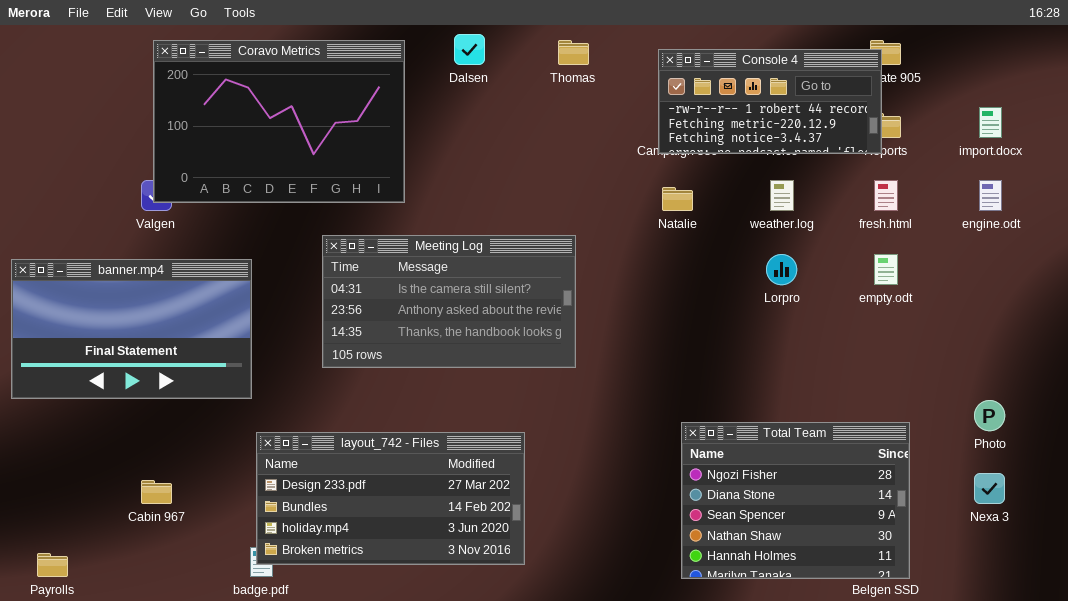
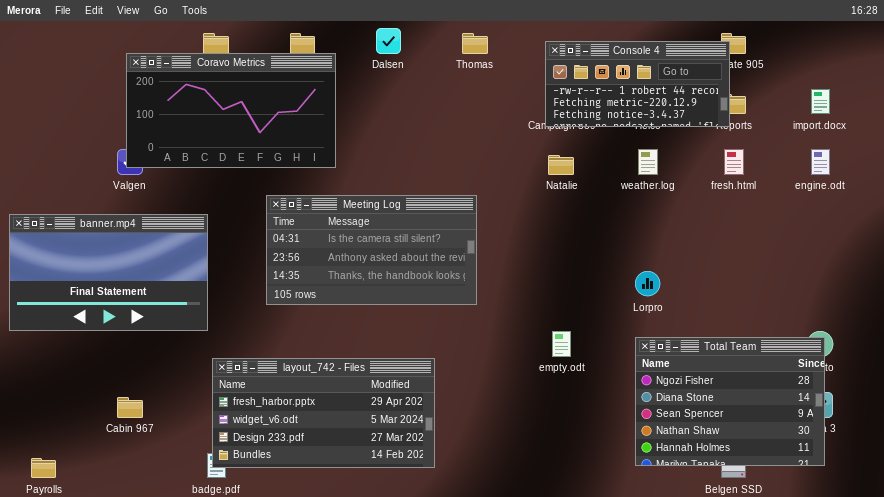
Coravo Metrics: [153,40,405,203] -> [126,53,336,168], resized
Lorpro: [766,254,797,285] -> [635,271,660,296], moved
empty.odt: [874,254,898,285] -> [552,331,571,357], moved
Total Team: [681,422,910,579] -> [635,337,825,466], moved
layout_742 - Files: [256,432,525,565] -> [212,358,435,468], scrolled up 2 rows

